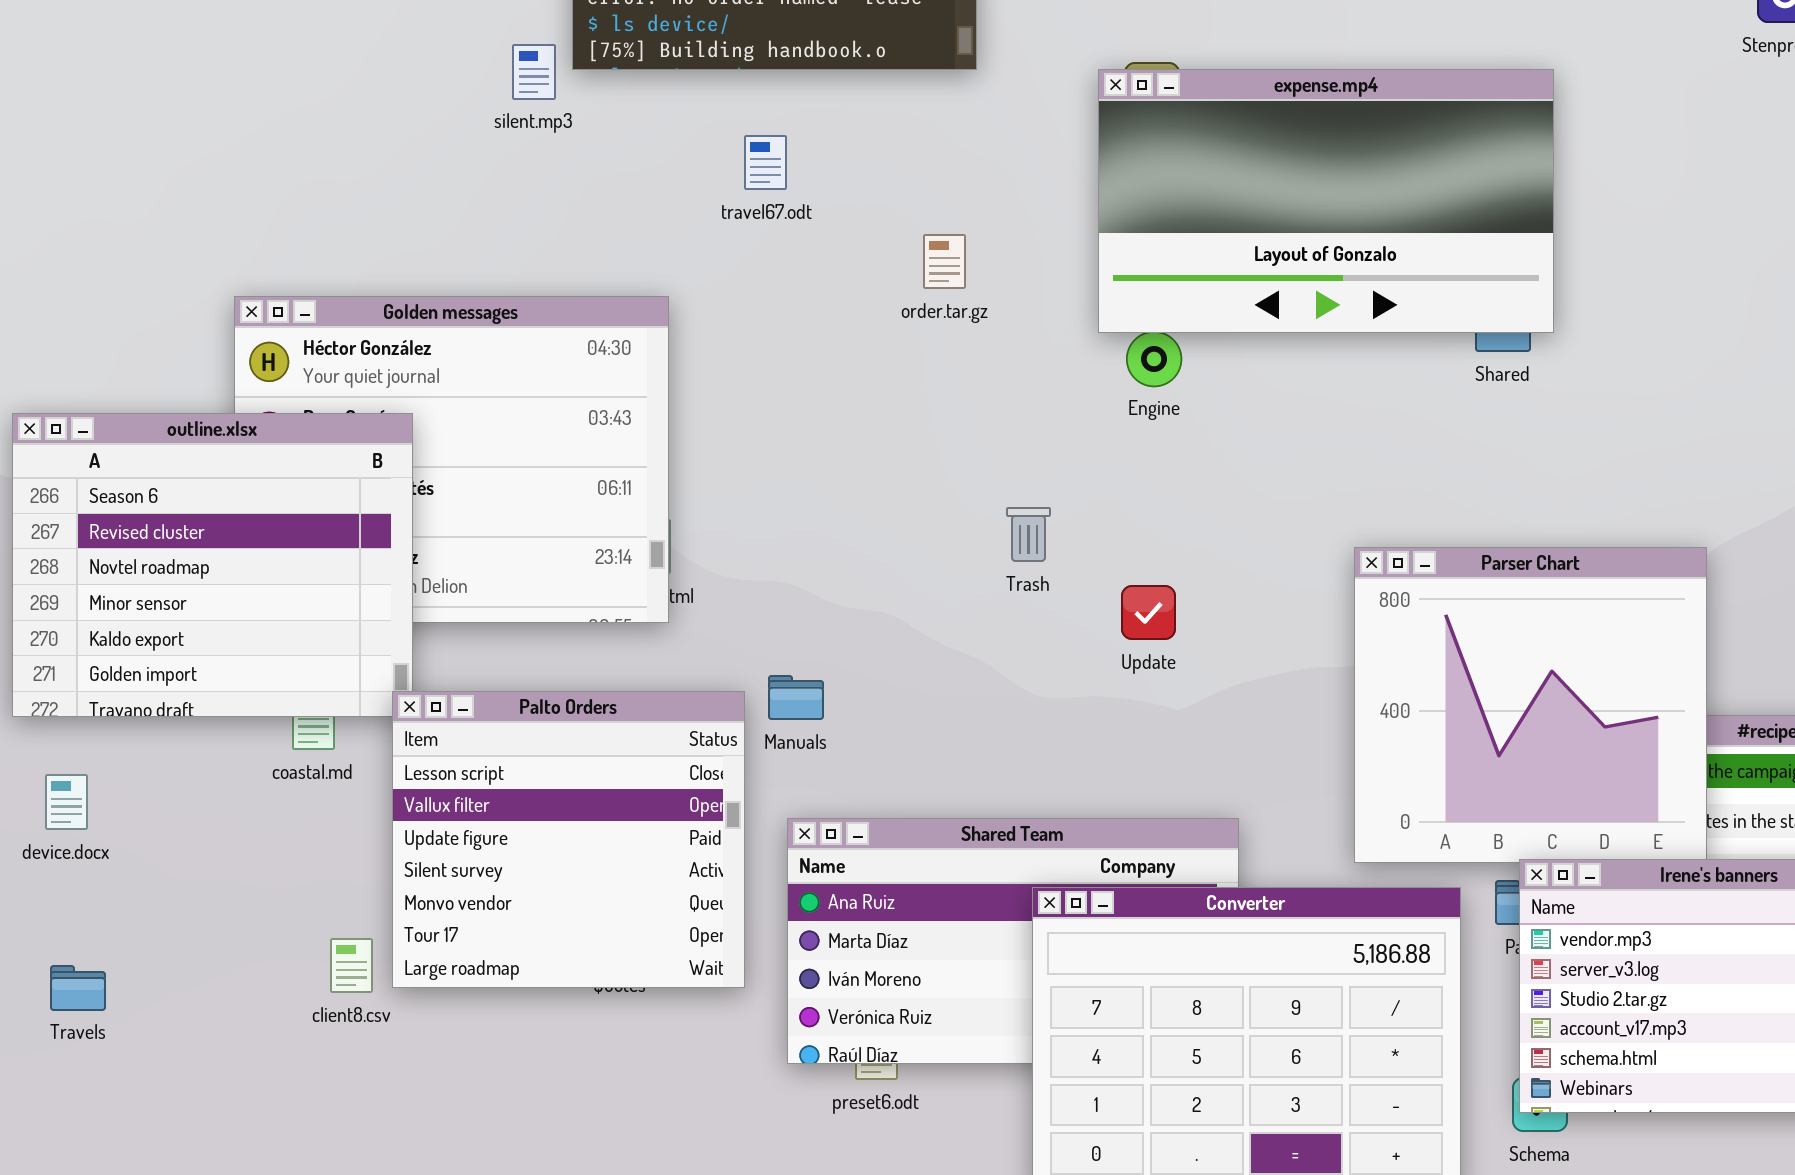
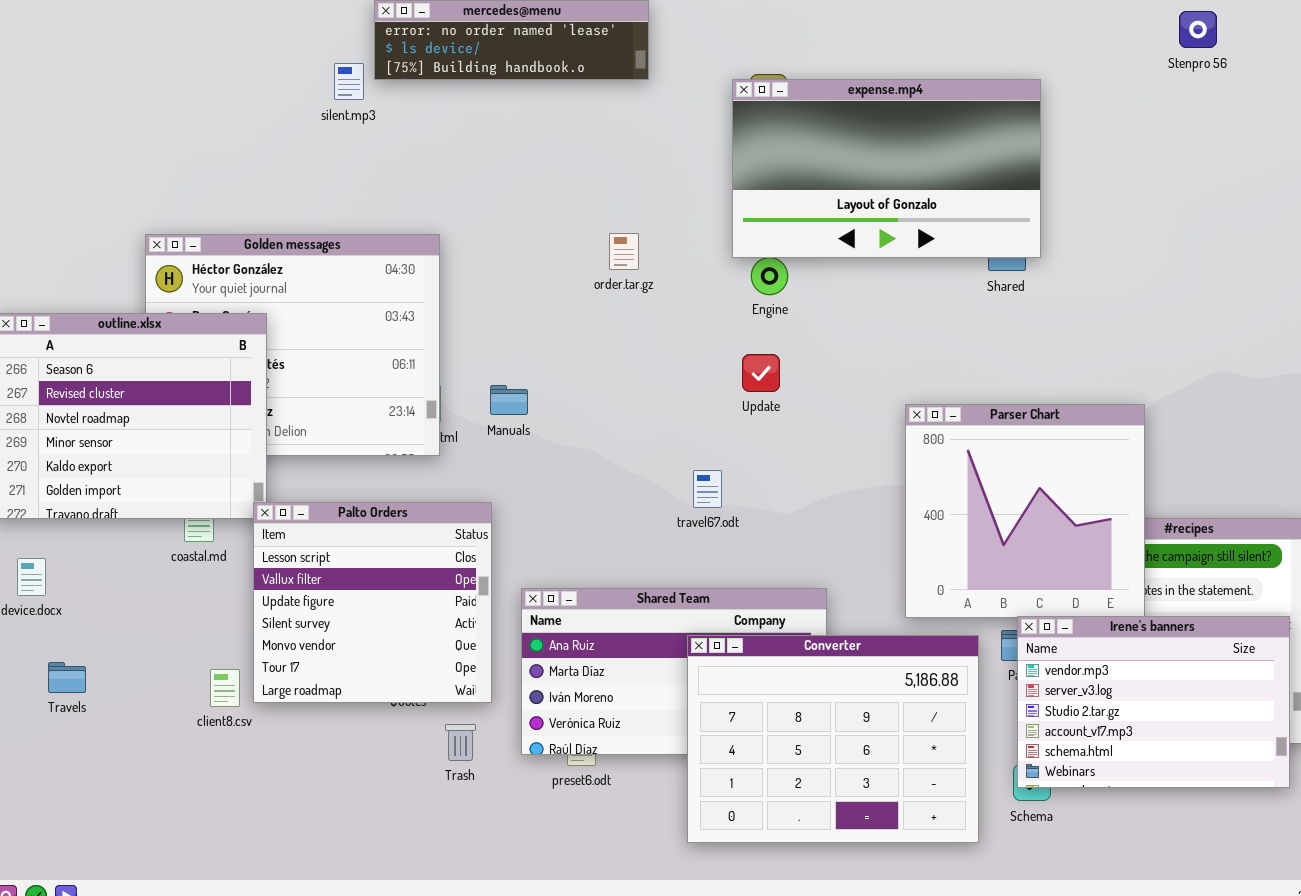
travel67.odt: [744,135,787,190] -> [693,470,722,508], moved
order.tar.gz: [923,234,966,289] -> [609,233,639,270], moved
Trash: [1006,507,1051,562] -> [445,724,476,761], moved
Update: [1121,585,1176,640] -> [742,354,780,392], moved
Manuals: [768,675,824,720] -> [490,385,528,415], moved
Travels: [50,965,106,1011] -> [48,662,86,693], moved

